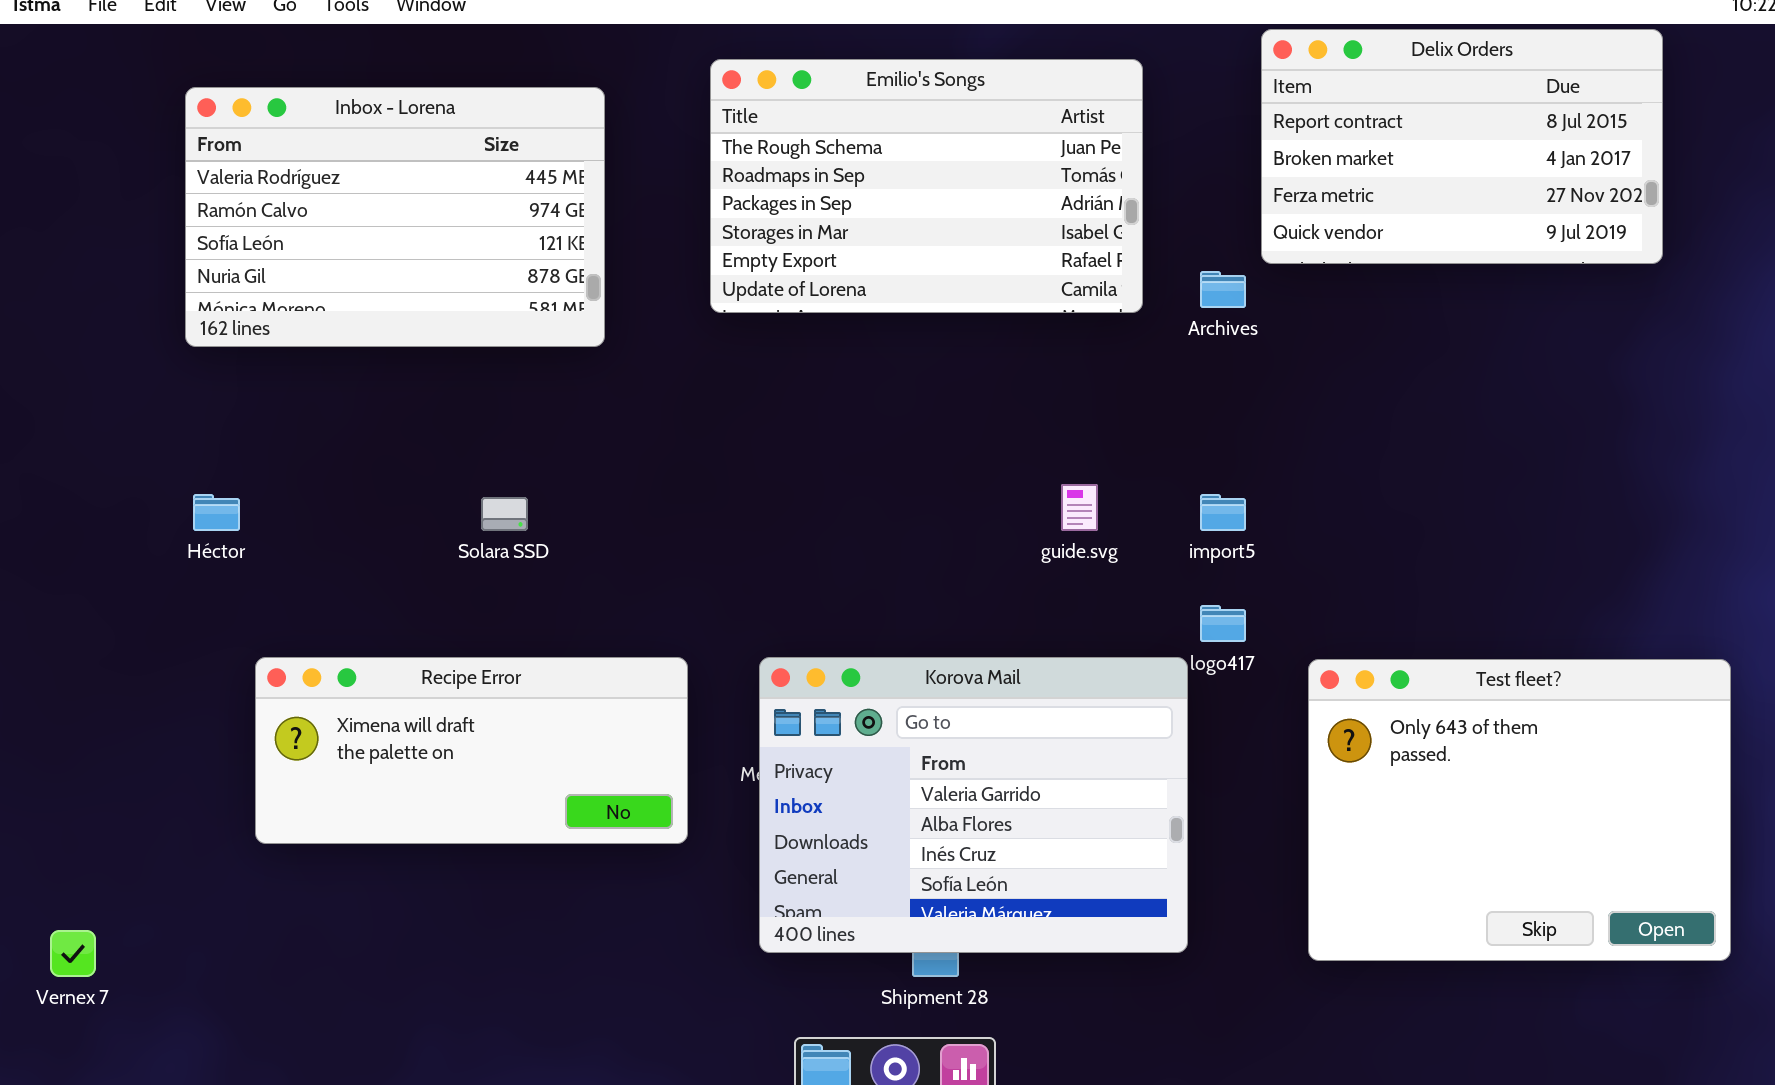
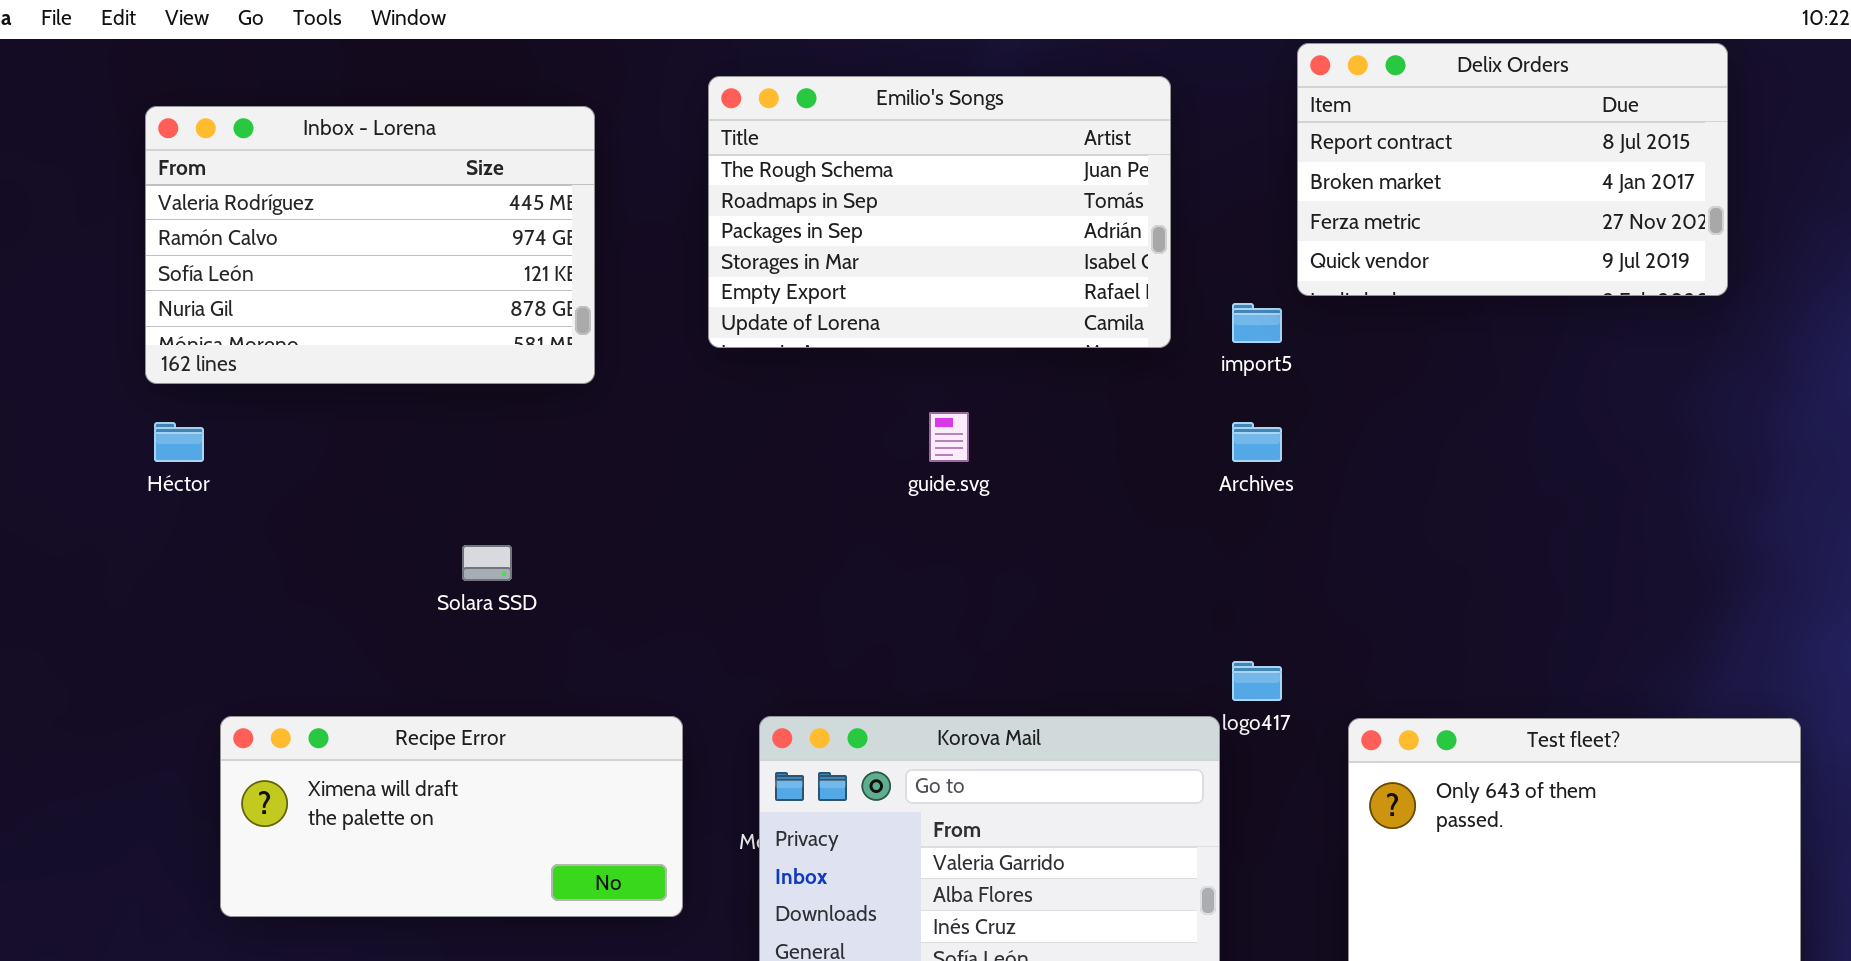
Archives: [1200,271,1246,308] -> [1232,422,1282,462], moved
guide.svg: [1061,484,1098,531] -> [929,412,969,462], moved
Héctor: [193,494,240,531] -> [154,422,204,462], moved
import5: [1200,494,1246,531] -> [1232,303,1282,343], moved

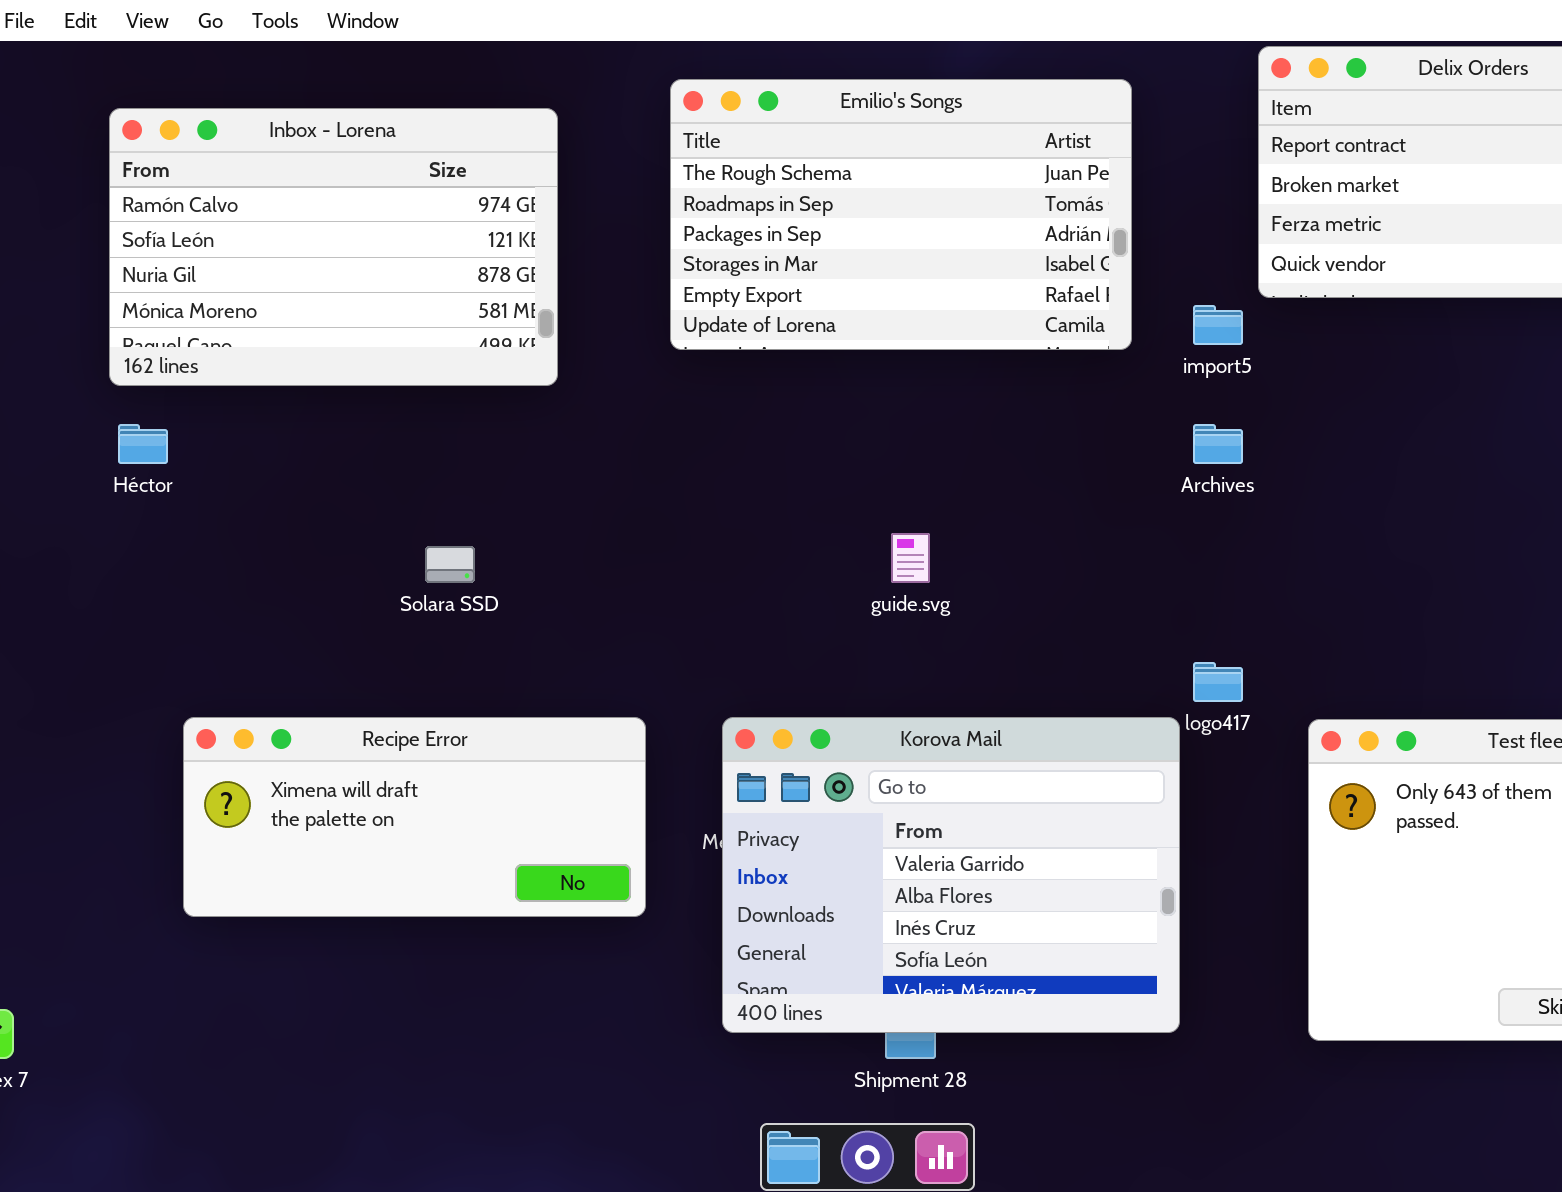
Inbox - Lorena: [145,106,595,384] -> [109,108,558,386], scrolled down 1 row
guide.svg: [929,412,969,462] -> [891,533,930,583], moved

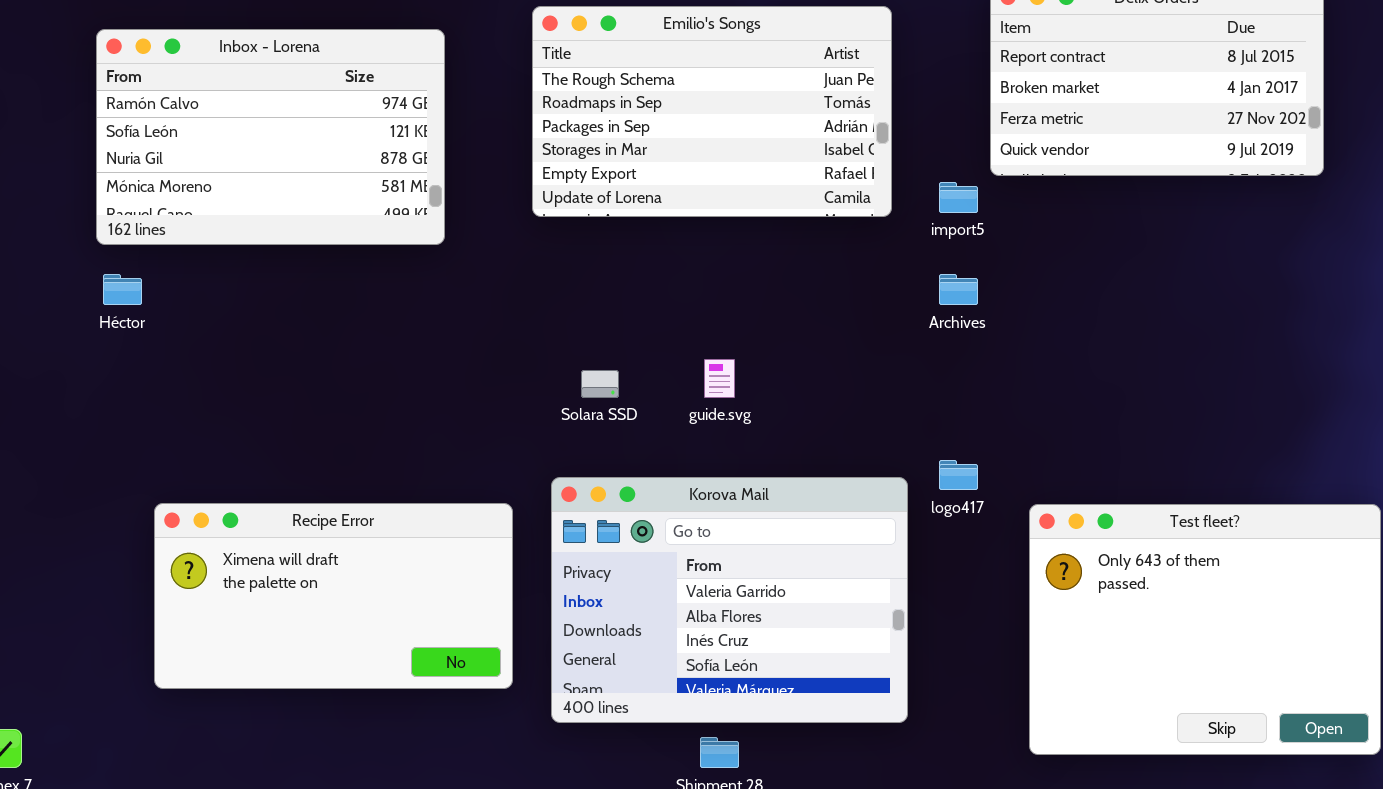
Solara SSD: [425,546,475,583] -> [581,370,619,398], moved
Recipe Error: [183,717,646,917] -> [154,503,513,689], resized
Korova Mail: [722,717,1180,1033] -> [551,477,908,723], moved

